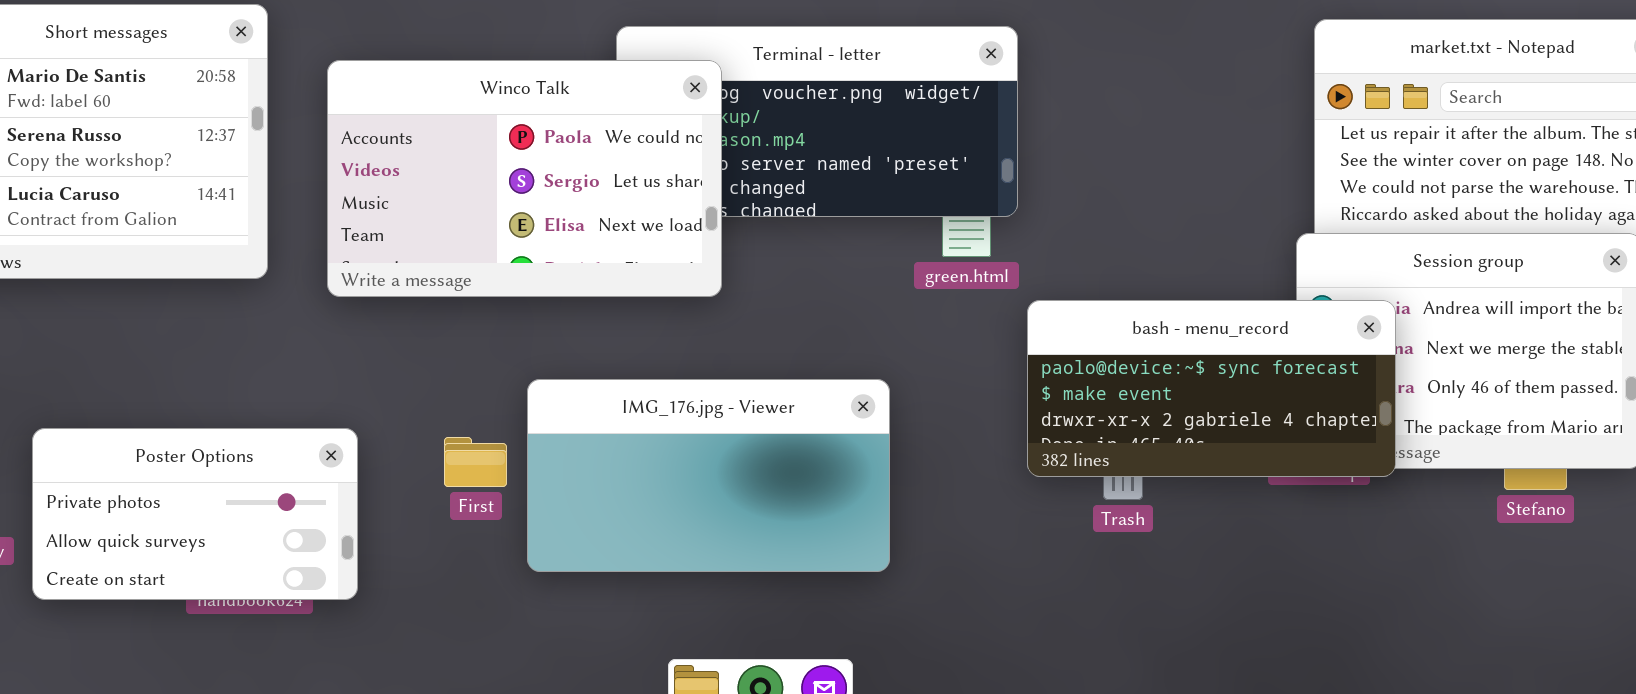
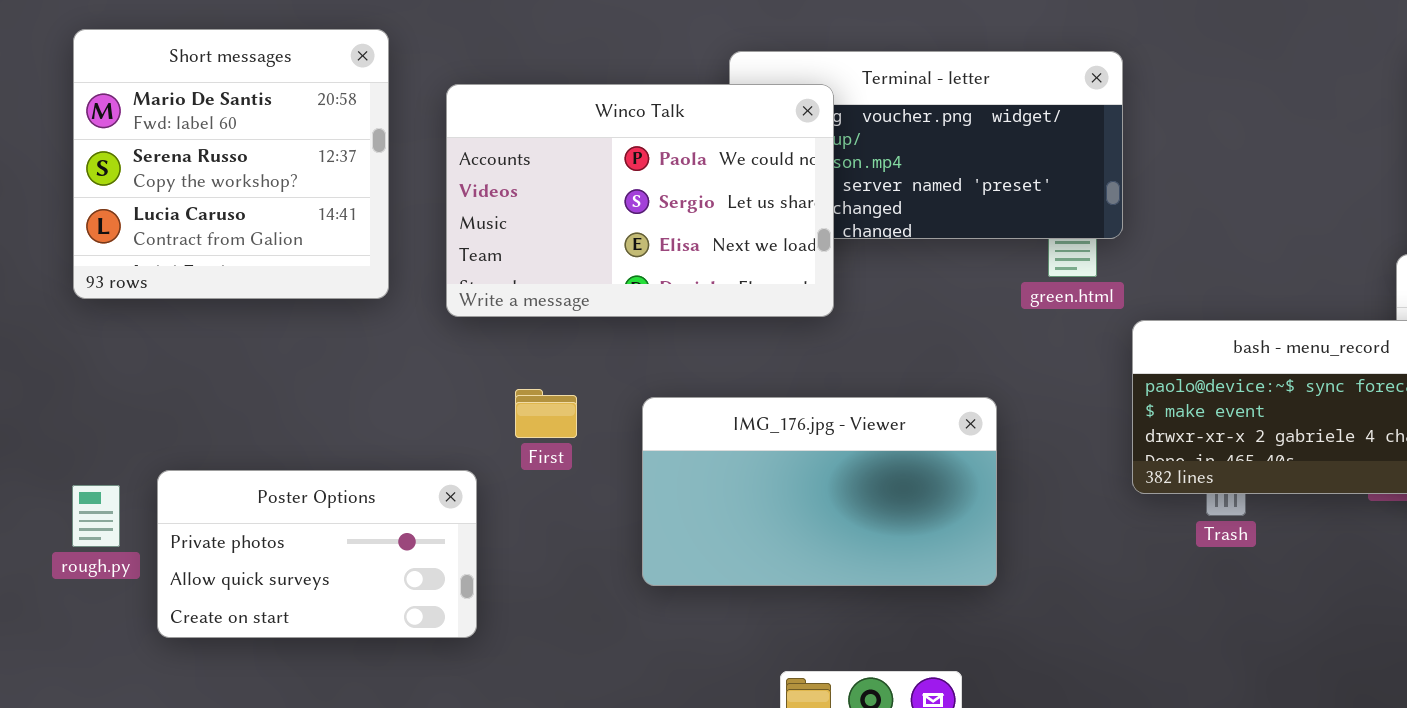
Poster Options: [32,428,358,600] -> [157,470,477,638], moved
First: [444,437,507,487] -> [515,389,577,438], moved

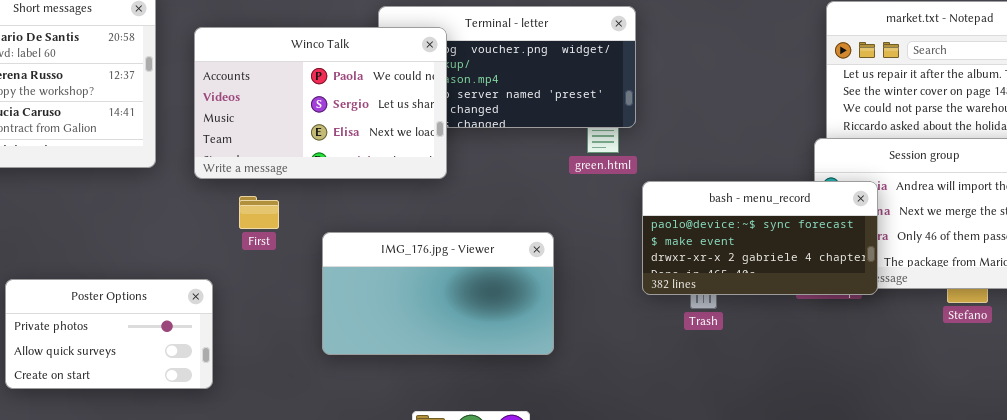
First: [515,389,577,438] -> [239,196,279,229], moved

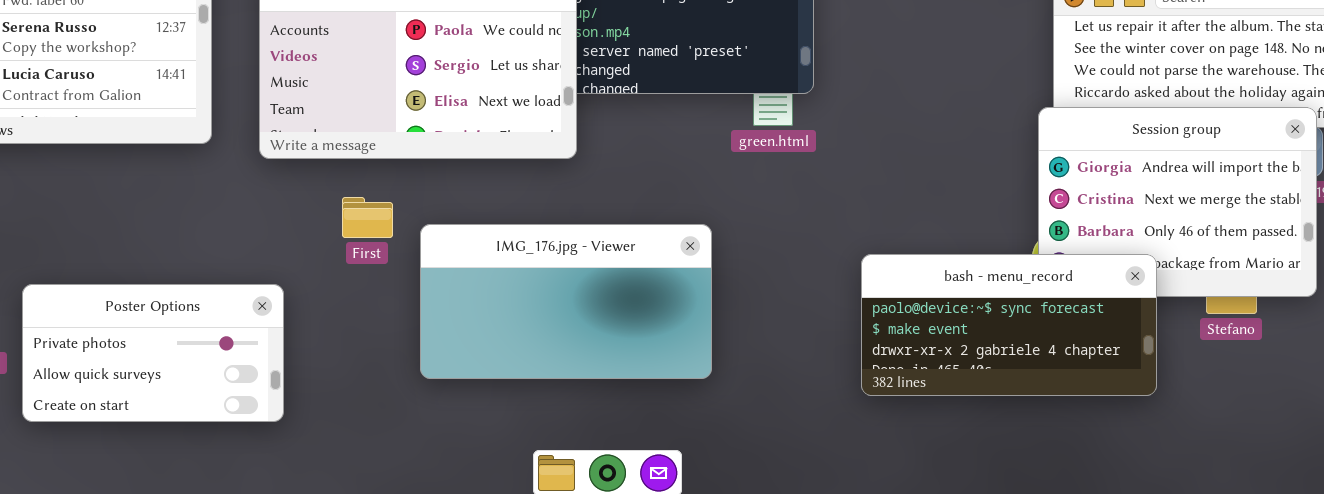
bash - menu_record: [642,181,878,295] -> [861,254,1157,396], moved
First: [239,196,279,229] -> [342,197,393,238], moved

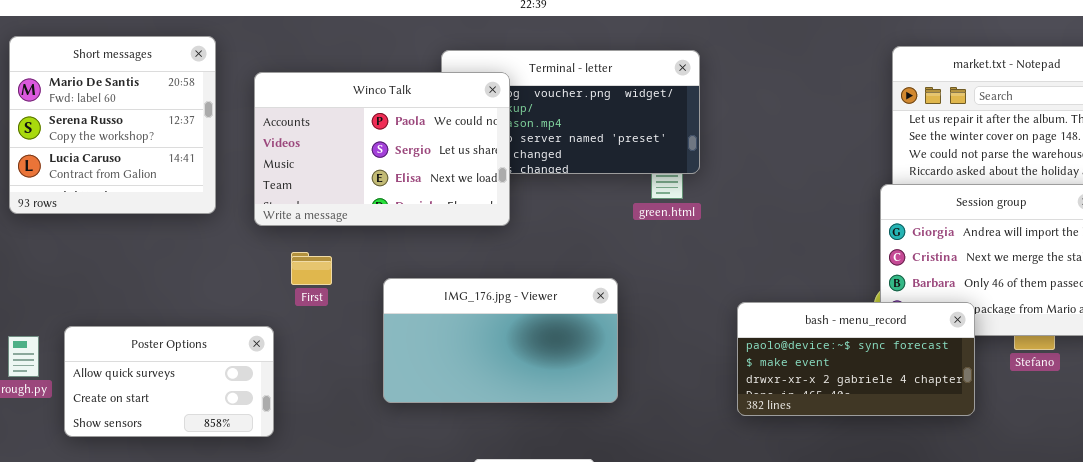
First: [342,197,393,238] -> [291,252,332,285], moved
Poster Options: [22,284,284,422] -> [64,326,274,437], scrolled down 1 row

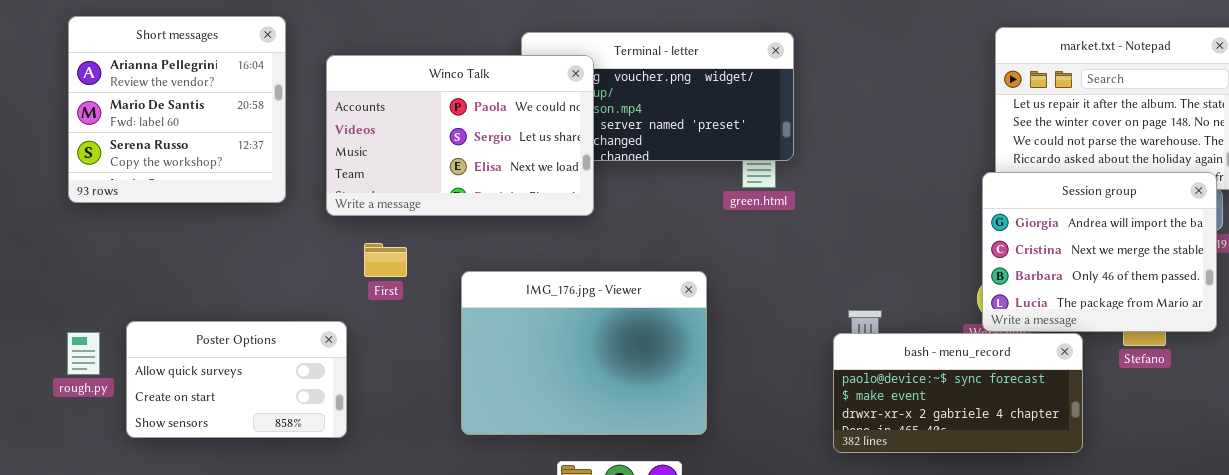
Short messages: [9,36,216,214] -> [68,16,286,203], scrolled up 1 row
IMG_176.jpg - Viewer: [383,278,618,403] -> [461,271,707,435], resized
bash - menu_record: [737,302,975,416] -> [833,333,1083,453], moved

